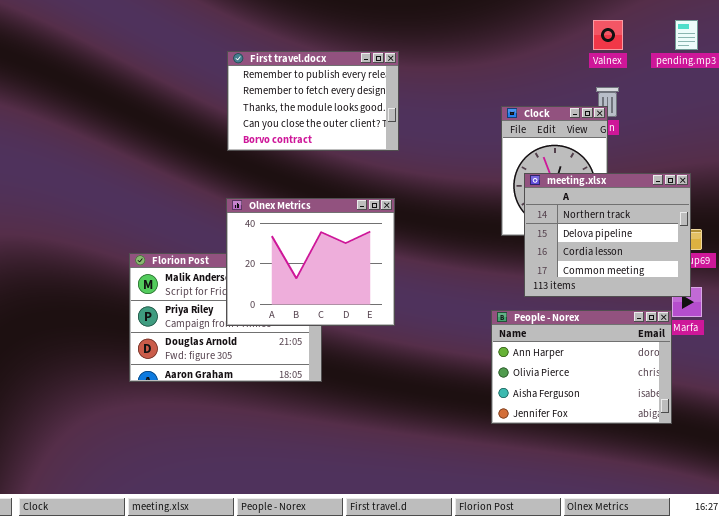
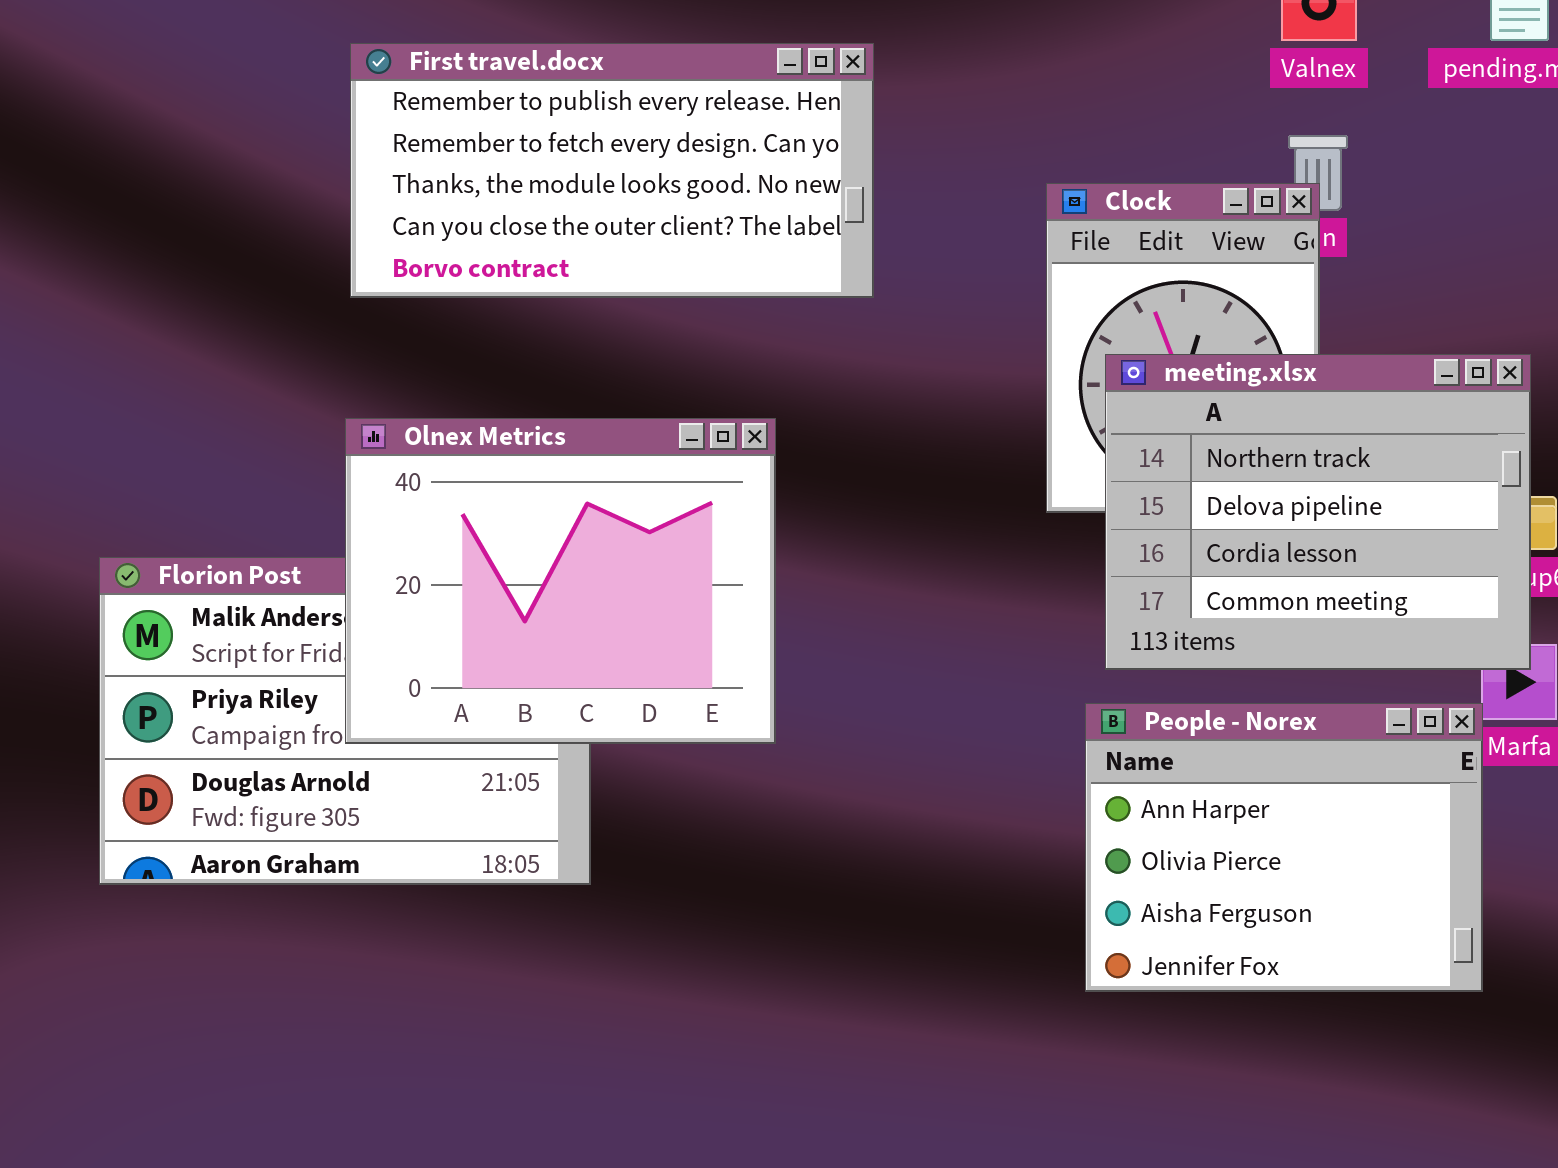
First travel.docx: [227,51,399,151] -> [350,43,874,298], resized
People - Norex: [491,310,672,424] -> [1085,703,1483,992], resized

